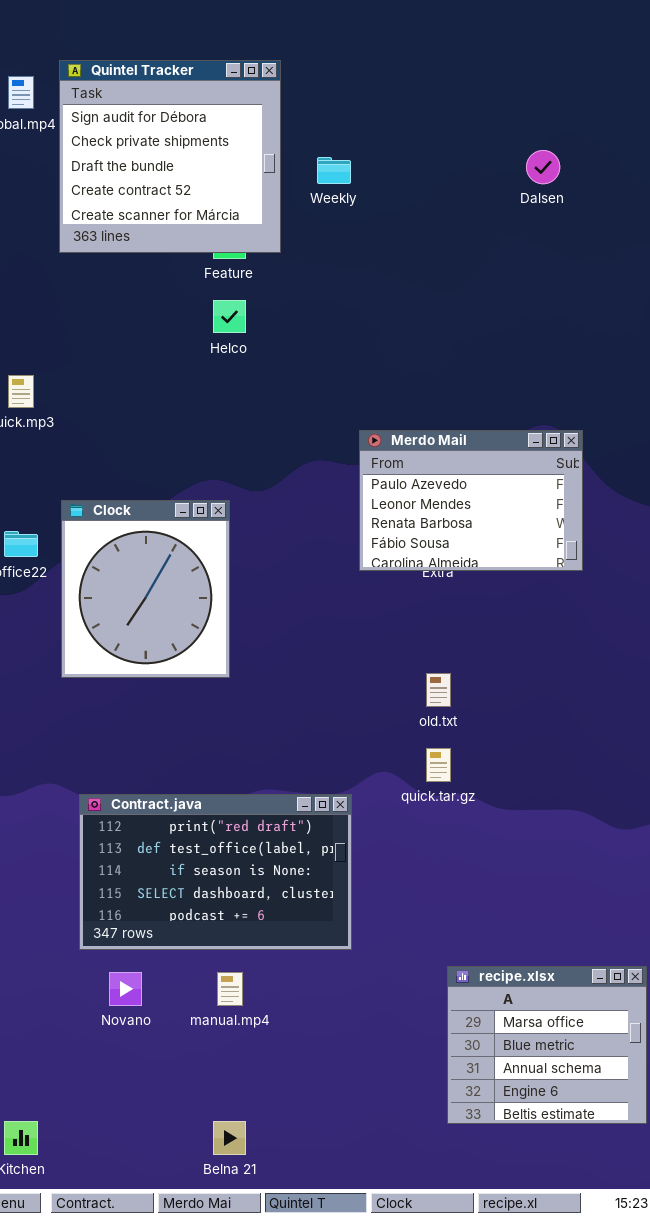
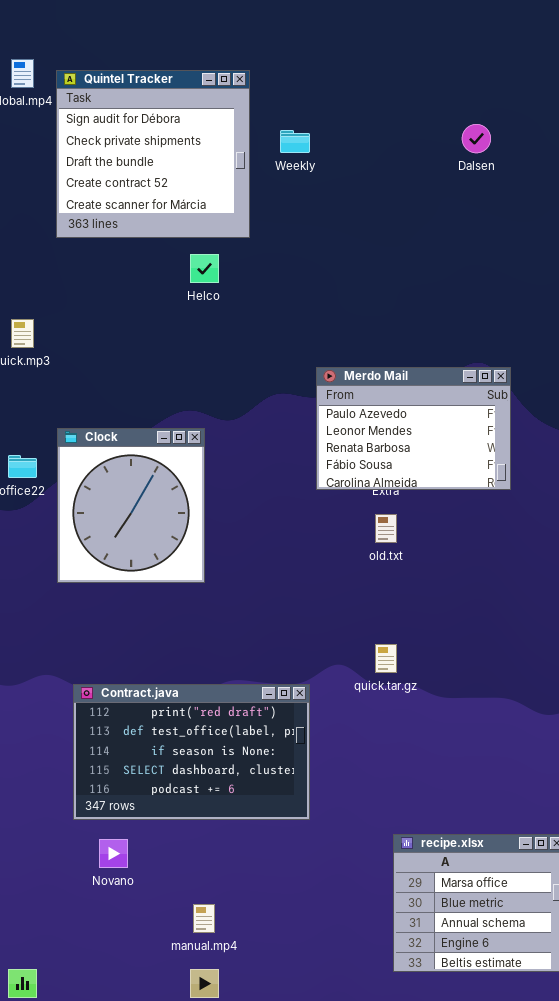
Quintel Tracker: [59,60,281,253] -> [56,70,250,238], moved
old.txt: [426,673,451,707] -> [375,514,397,543], moved
manual.mp4: [217,972,243,1006] -> [193,904,215,933], moved

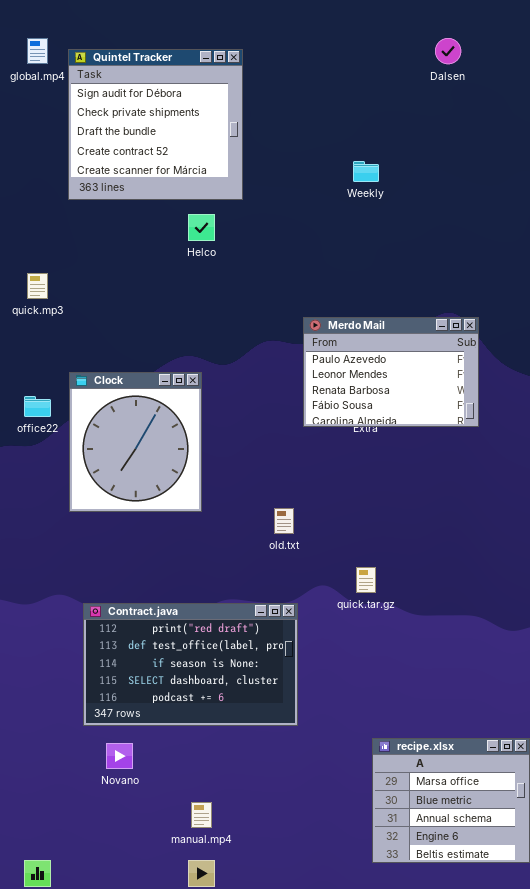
Dalsen: [462,124,491,153] -> [435,38,461,64], moved
Weekly: [280,130,310,153] -> [353,161,379,182], moved
old.txt: [375,514,397,543] -> [274,508,294,534], moved

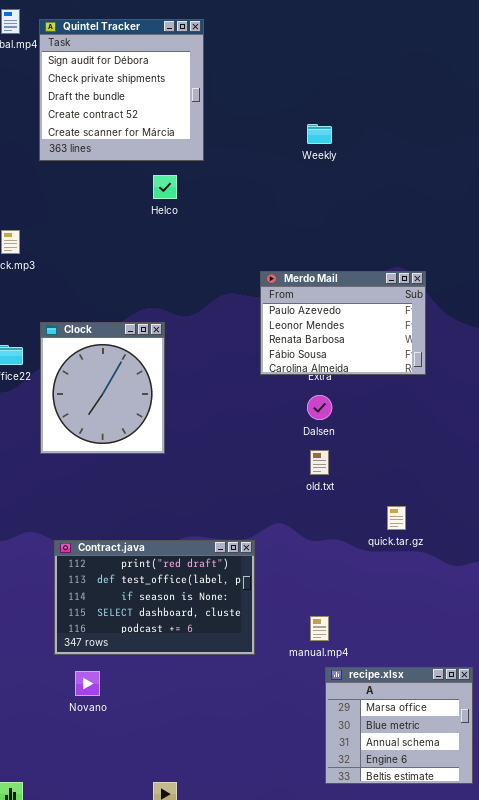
Dalsen: [435,38,461,64] -> [307,395,332,420], moved
old.txt: [274,508,294,534] -> [310,450,329,475], moved
quick.tar.gz: [356,567,376,593] -> [387,506,406,530], moved
manual.mp4: [191,802,212,828] -> [310,616,329,641], moved

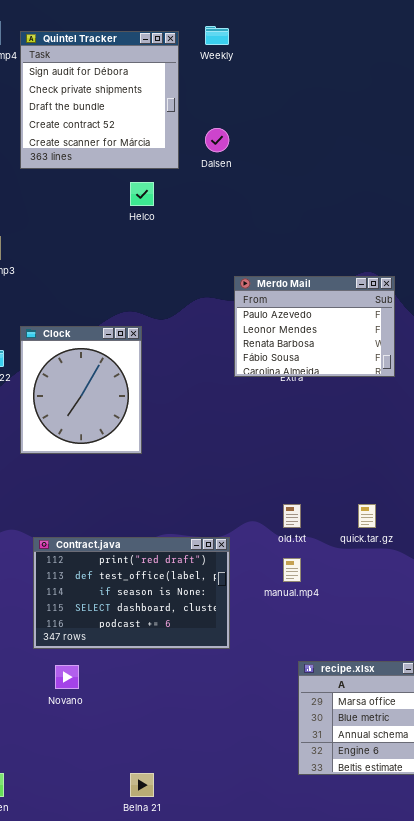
Weekly: [307,124,332,144] -> [205,26,229,45], moved
Dalsen: [307,395,332,420] -> [205,128,229,152], moved
old.txt: [310,450,329,475] -> [283,504,301,528], moved
manual.mp4: [310,616,329,641] -> [283,558,301,582], moved

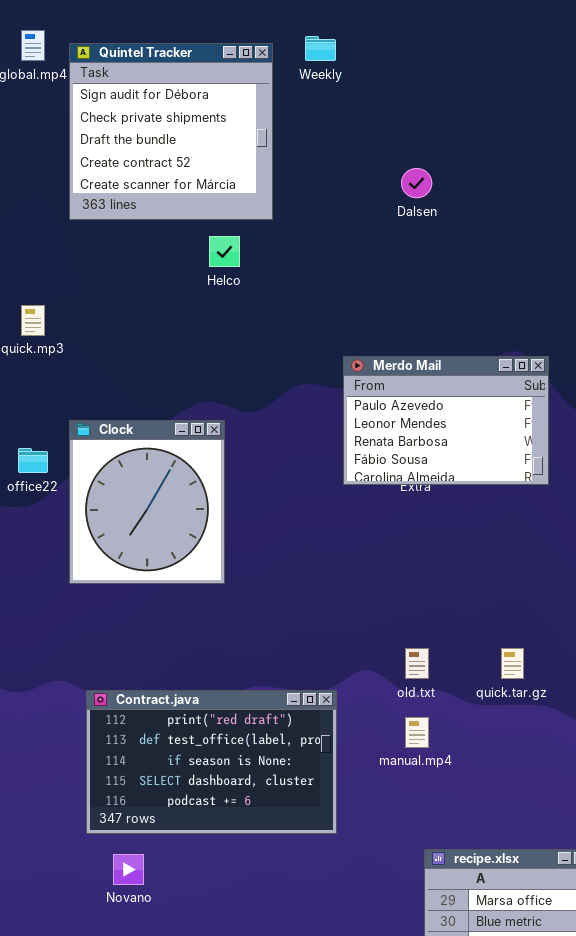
Dalsen: [205,128,229,152] -> [401,168,432,198], moved

